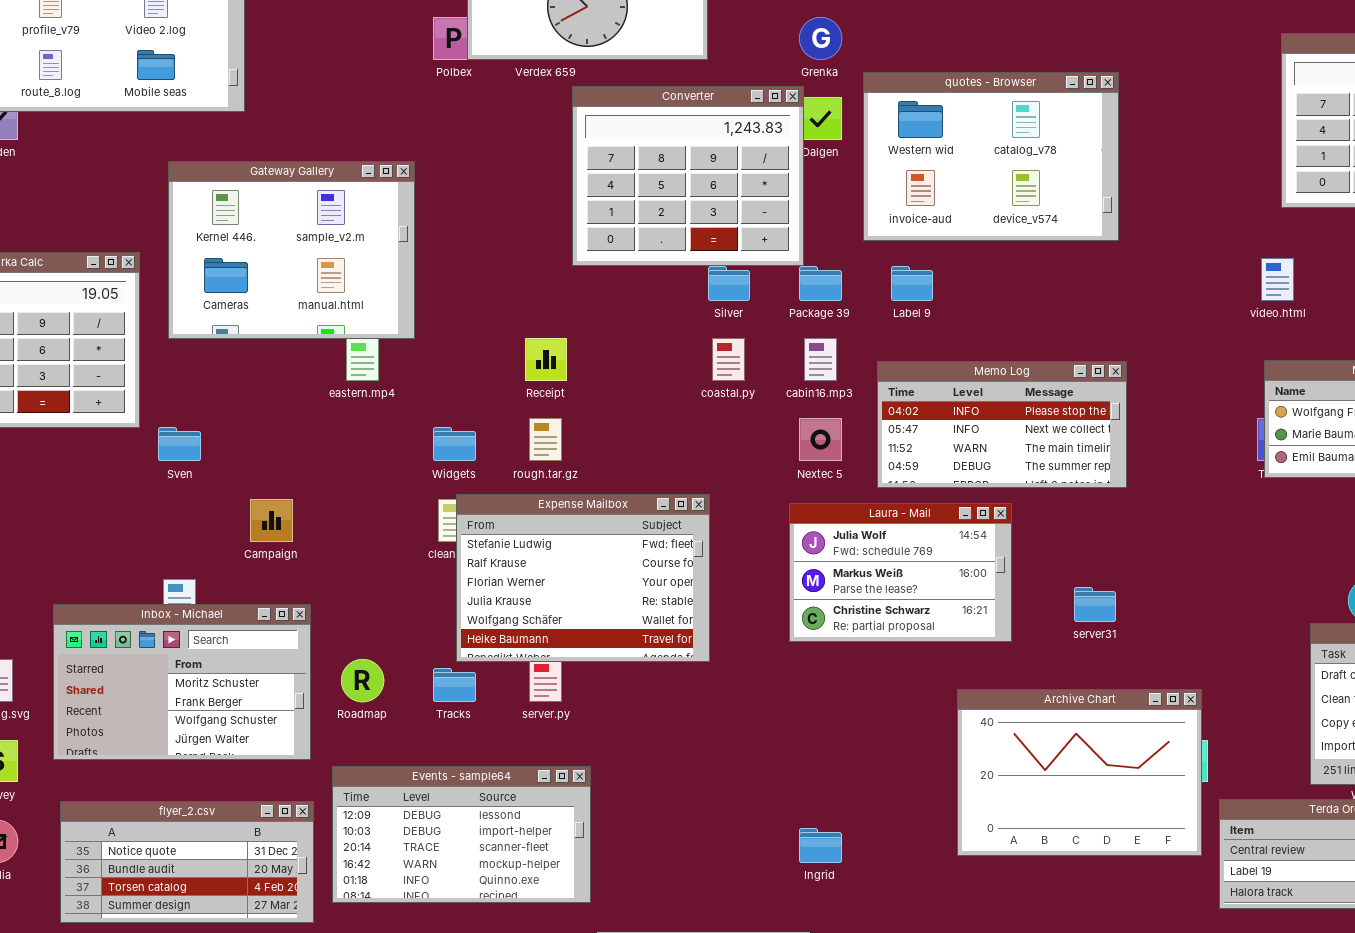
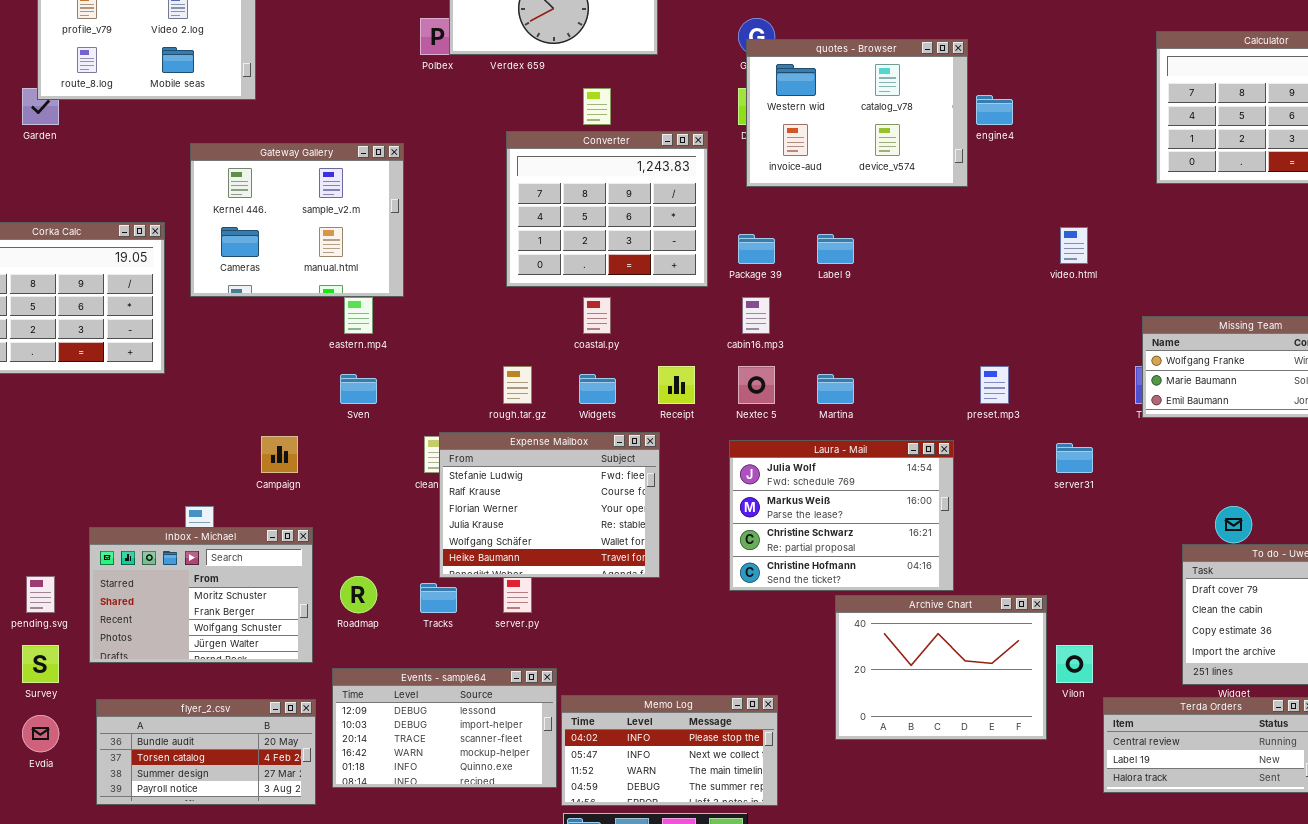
quotes - Browser: [863,72,1119,241] -> [746,39,968,187], moved
Converter: [572,86,804,266] -> [506,131,708,287], moved
video.html: [1261,258,1294,301] -> [1060,227,1088,264], moved
Receipt: [525,338,567,381] -> [658,366,695,404], moved
coastal.py: [712,338,745,381] -> [583,297,611,334], moved
Memo Log: [877,361,1127,488] -> [561,695,778,806], moved
Sven: [158,427,201,461] -> [340,374,377,404], moved
Widgets: [433,427,476,461] -> [579,374,616,404], moved
Laura - Mail: [789,503,1012,642] -> [729,440,954,591], resized
server31: [1074,587,1116,622] -> [1056,443,1093,473], moved
Archive Chart: [957,689,1202,856] -> [835,595,1047,740], moved
flyer_2.csv: [60,801,314,923] -> [96,699,316,805], scrolled down 1 row

